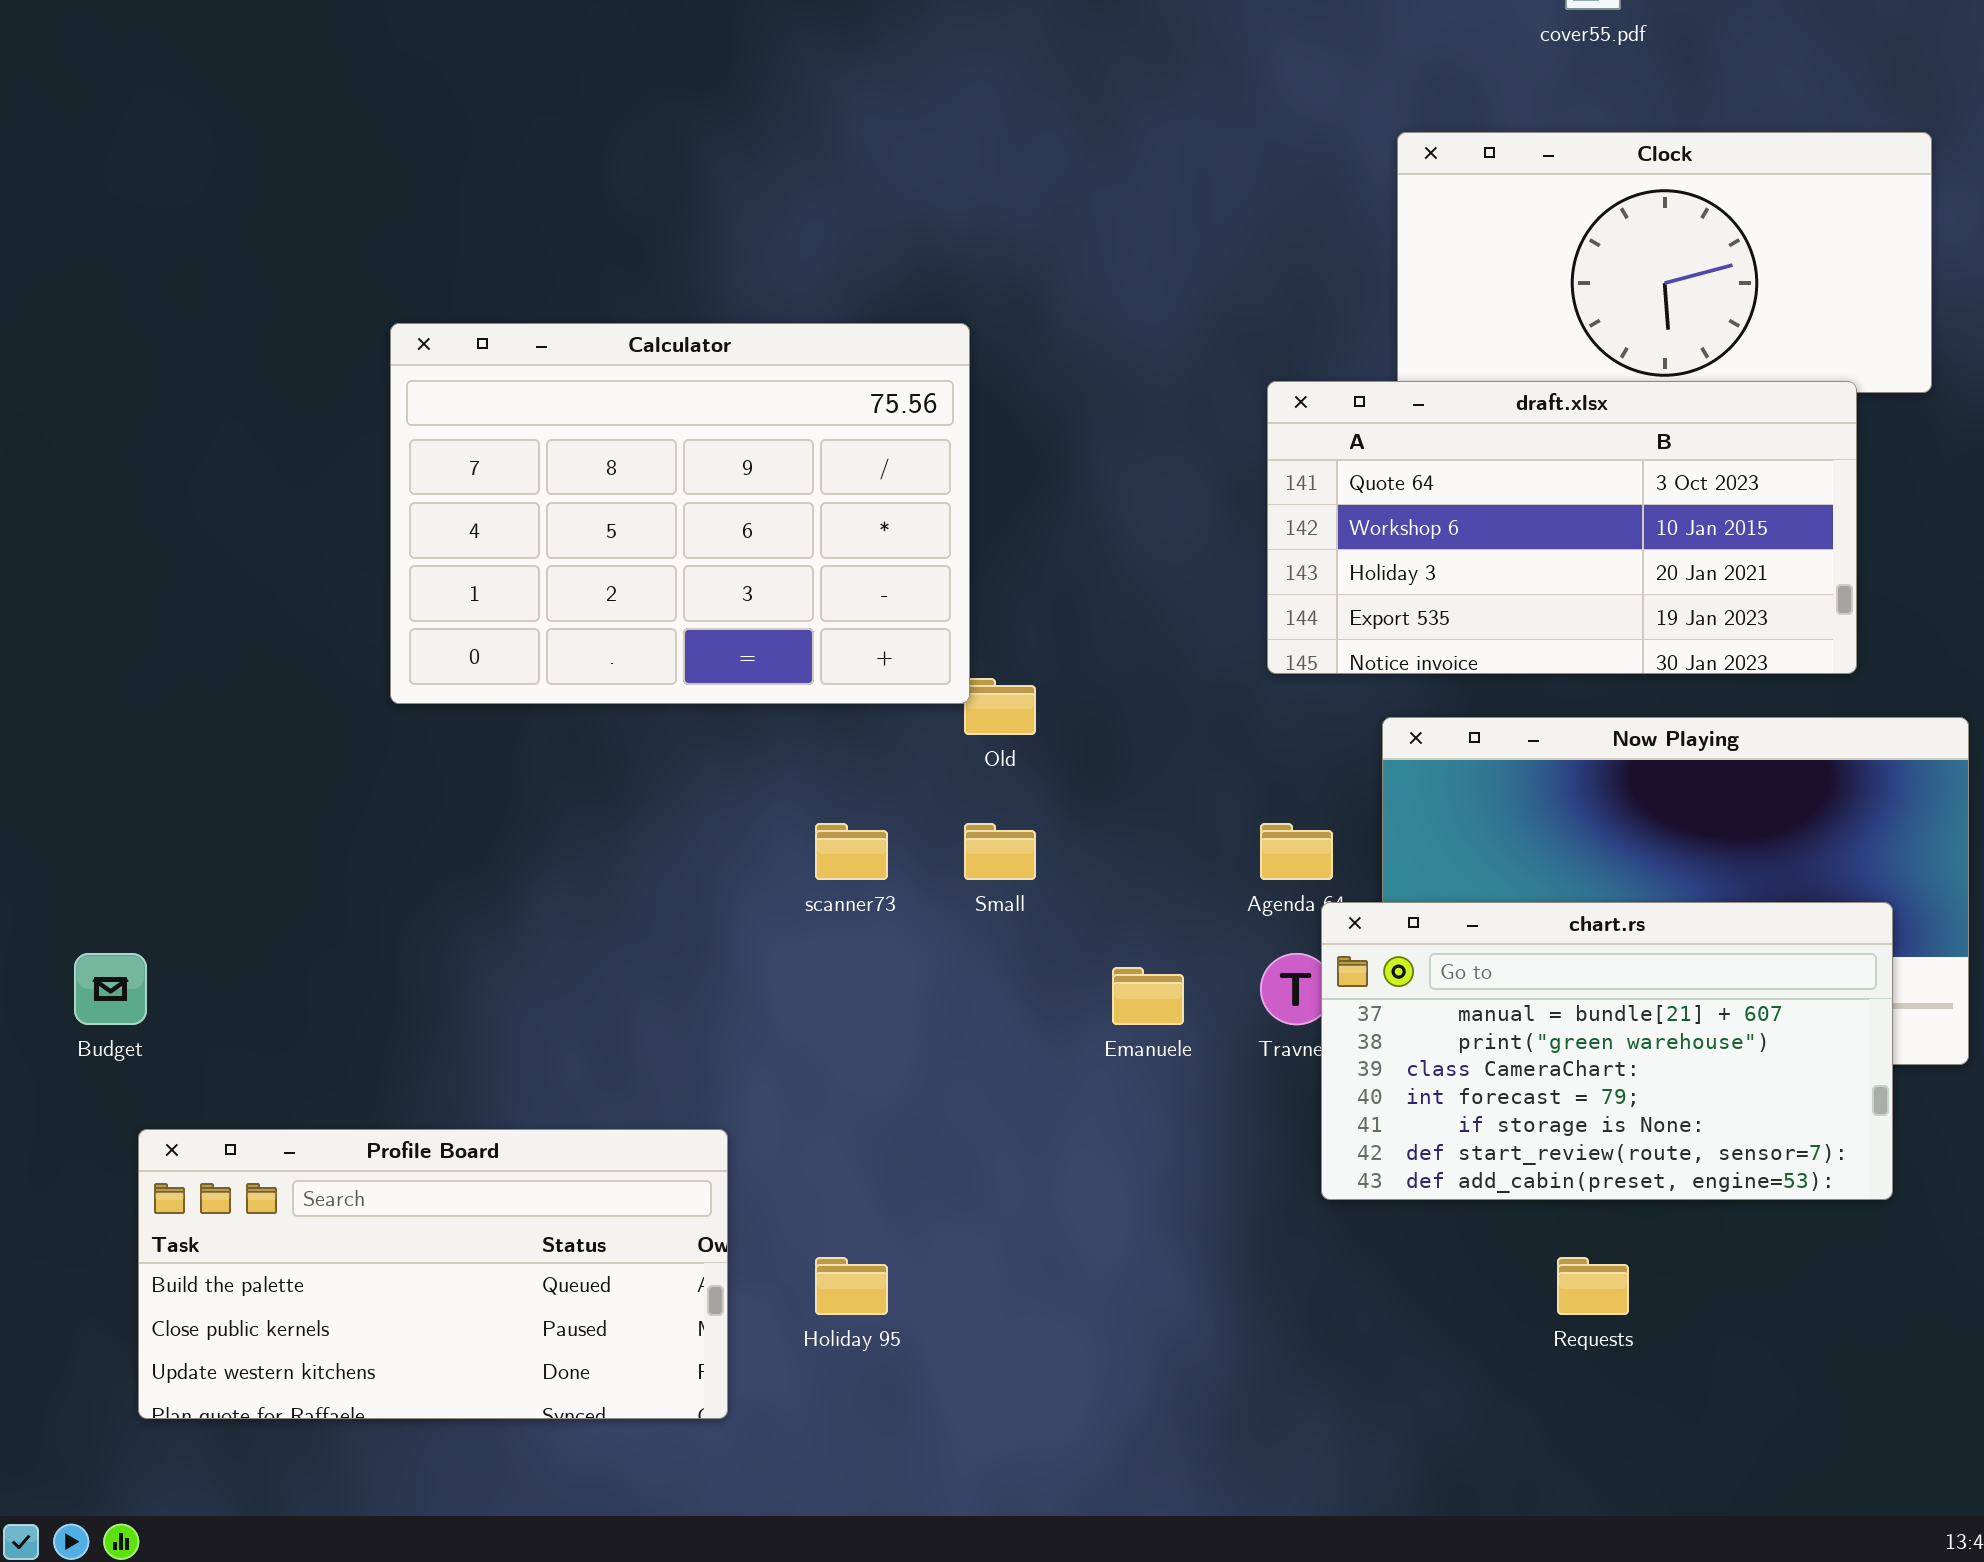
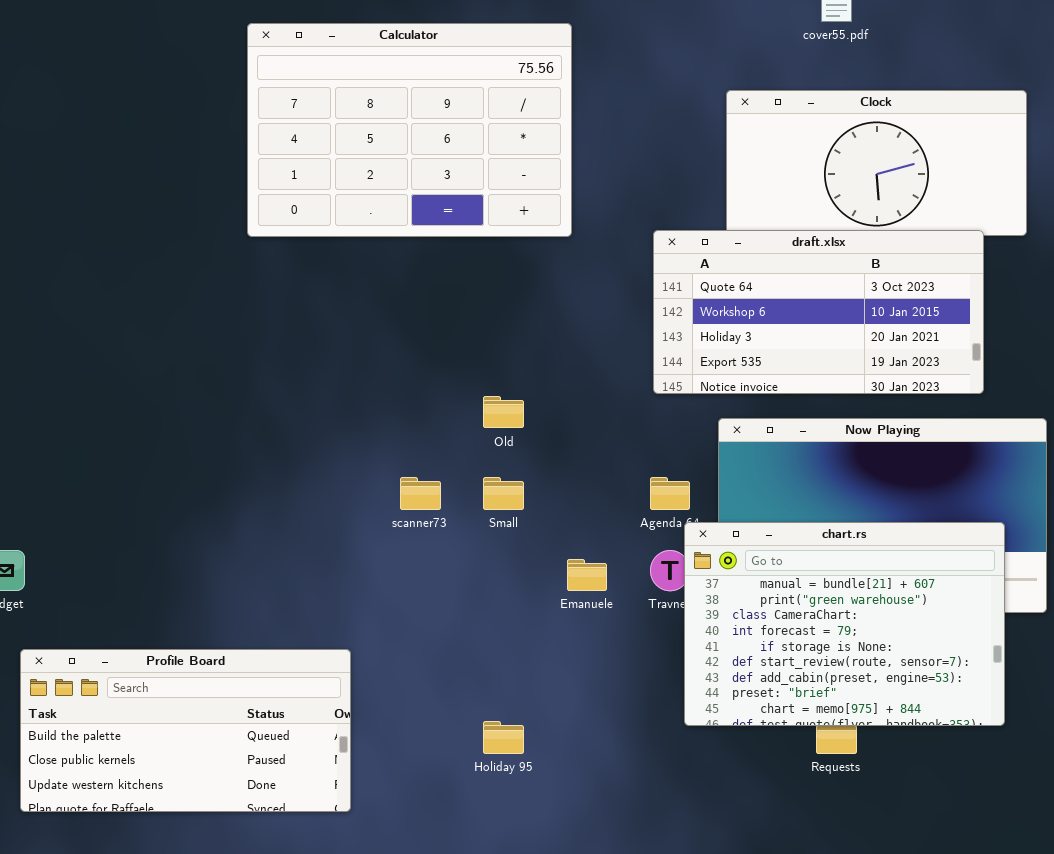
Calculator: [390,323,970,704] -> [247,23,572,237], moved
chart.rs: [1321,902,1893,1200] -> [684,522,1005,726], resized
Holiday 95: [815,1257,888,1315] -> [483,721,524,754], moved

